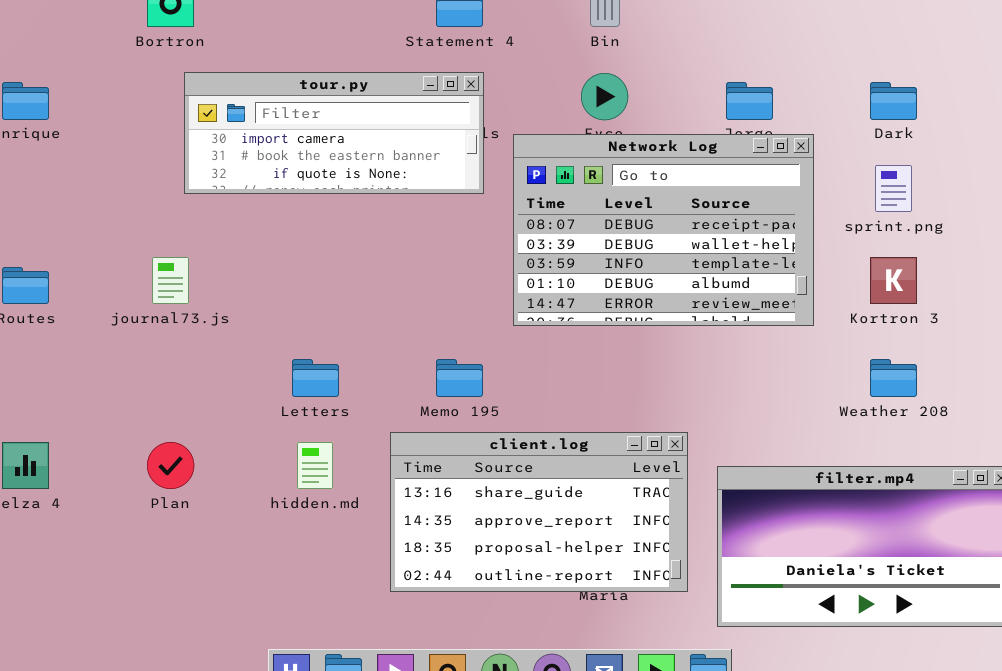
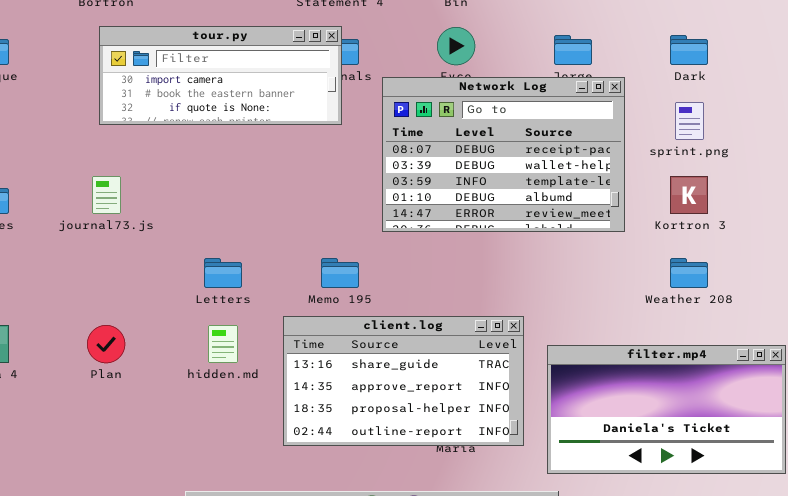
tour.py: [184,72,484,194] -> [99,26,342,125], moved

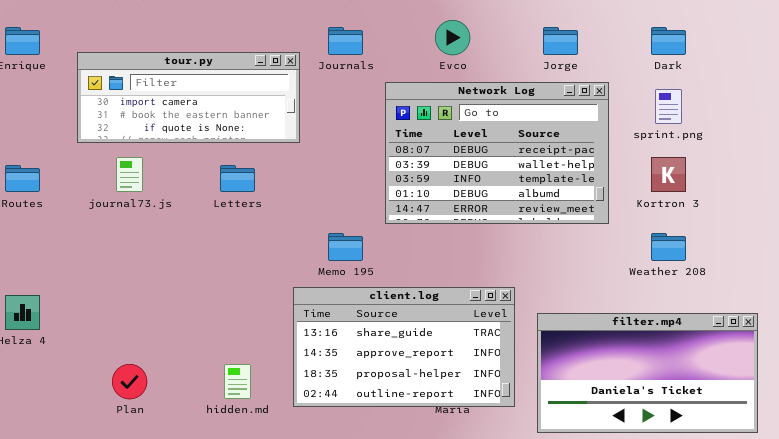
tour.py: [99,26,342,125] -> [77,52,300,143], moved
Network Log: [382,77,625,232] -> [385,82,609,224], moved
Letters: [204,258,242,288] -> [220,165,255,192], moved
Plan: [87,325,125,363] -> [112,364,147,399], moved
hidden.md: [208,325,238,363] -> [224,364,251,399], moved

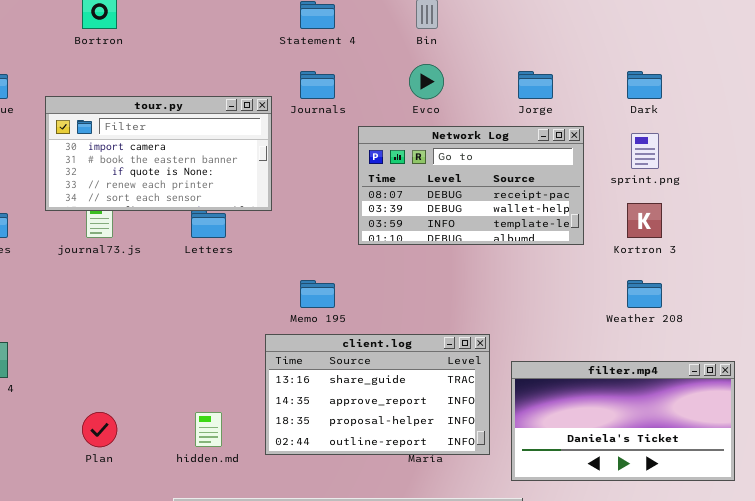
tour.py: [77,52,300,143] -> [45,96,272,211], resized
Network Log: [385,82,609,224] -> [358,126,584,245], resized

